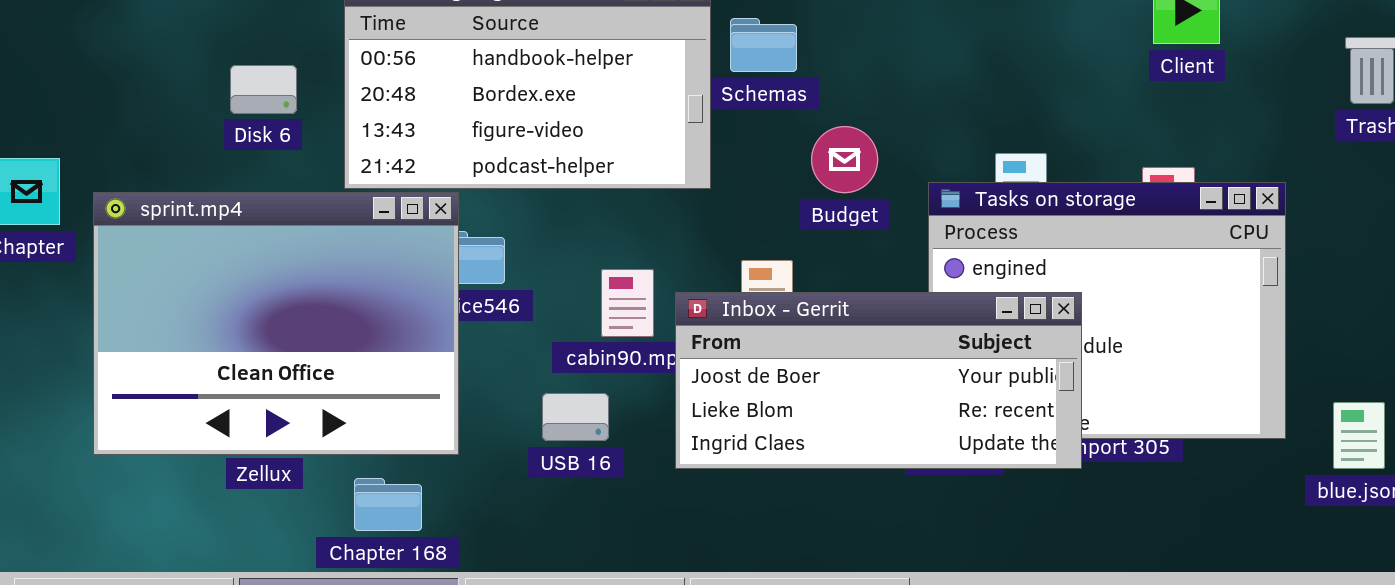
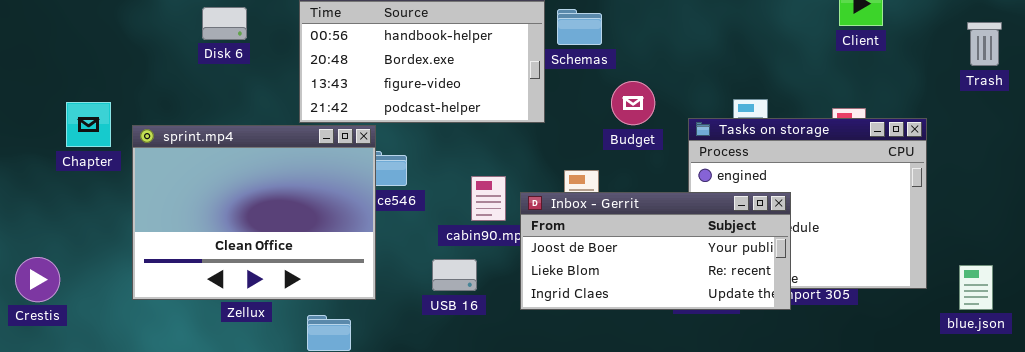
Disk 6: [230,65,297,114] -> [202,7,247,40], moved

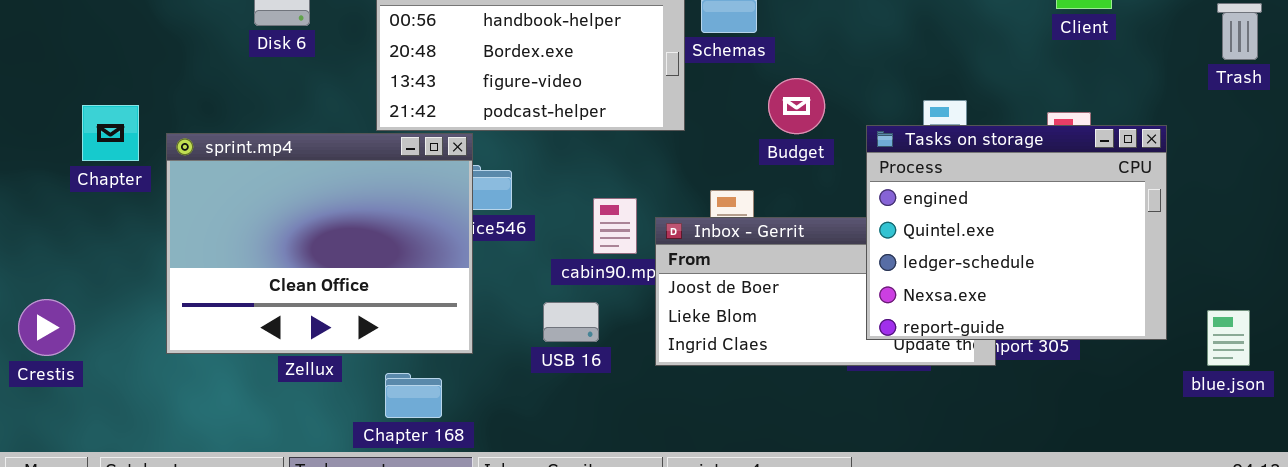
Tasks on storage: [688,118,927,289] -> [866,125,1167,340], raised

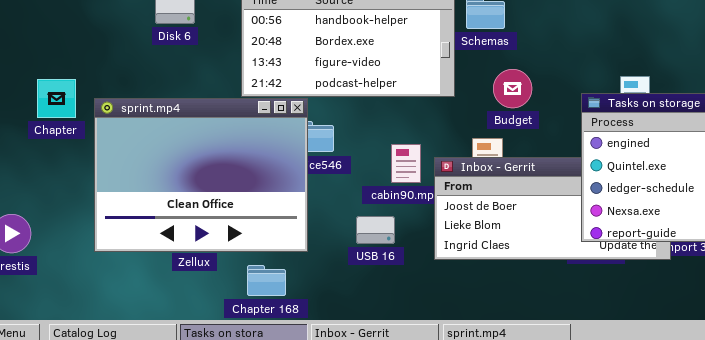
Budget: [768,78,825,134] -> [493,69,532,108], moved

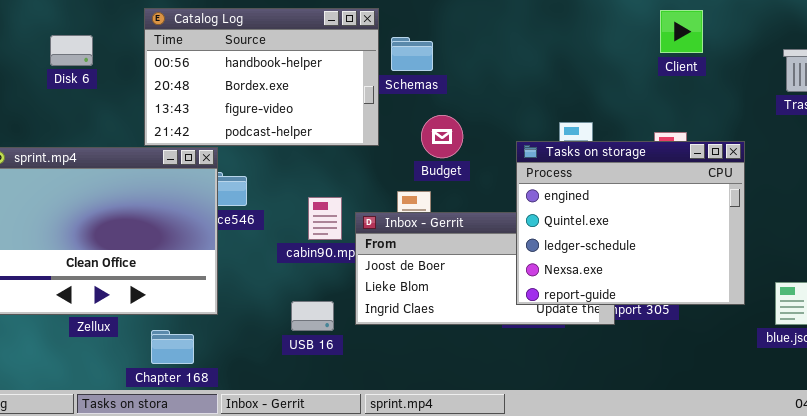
USB 16: [356,216,395,244] -> [291,301,334,331], moved

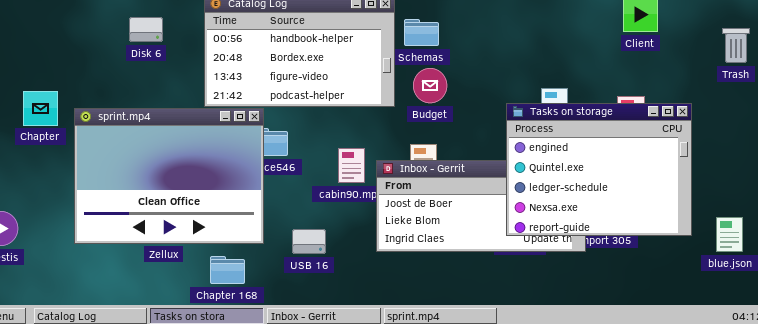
Budget: [421,115,463,158] -> [413,68,447,103], moved
USB 16: [291,301,334,331] -> [292,229,326,254], moved

